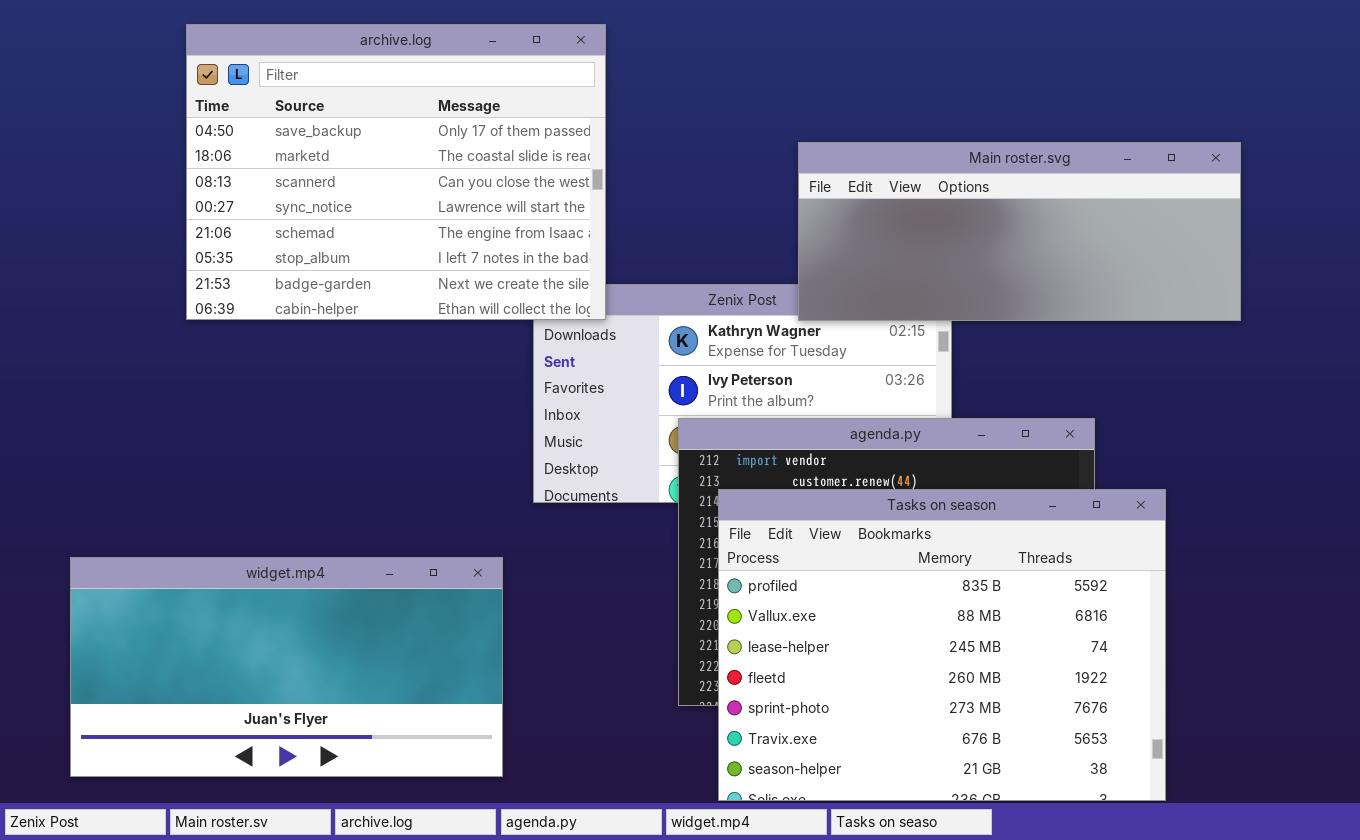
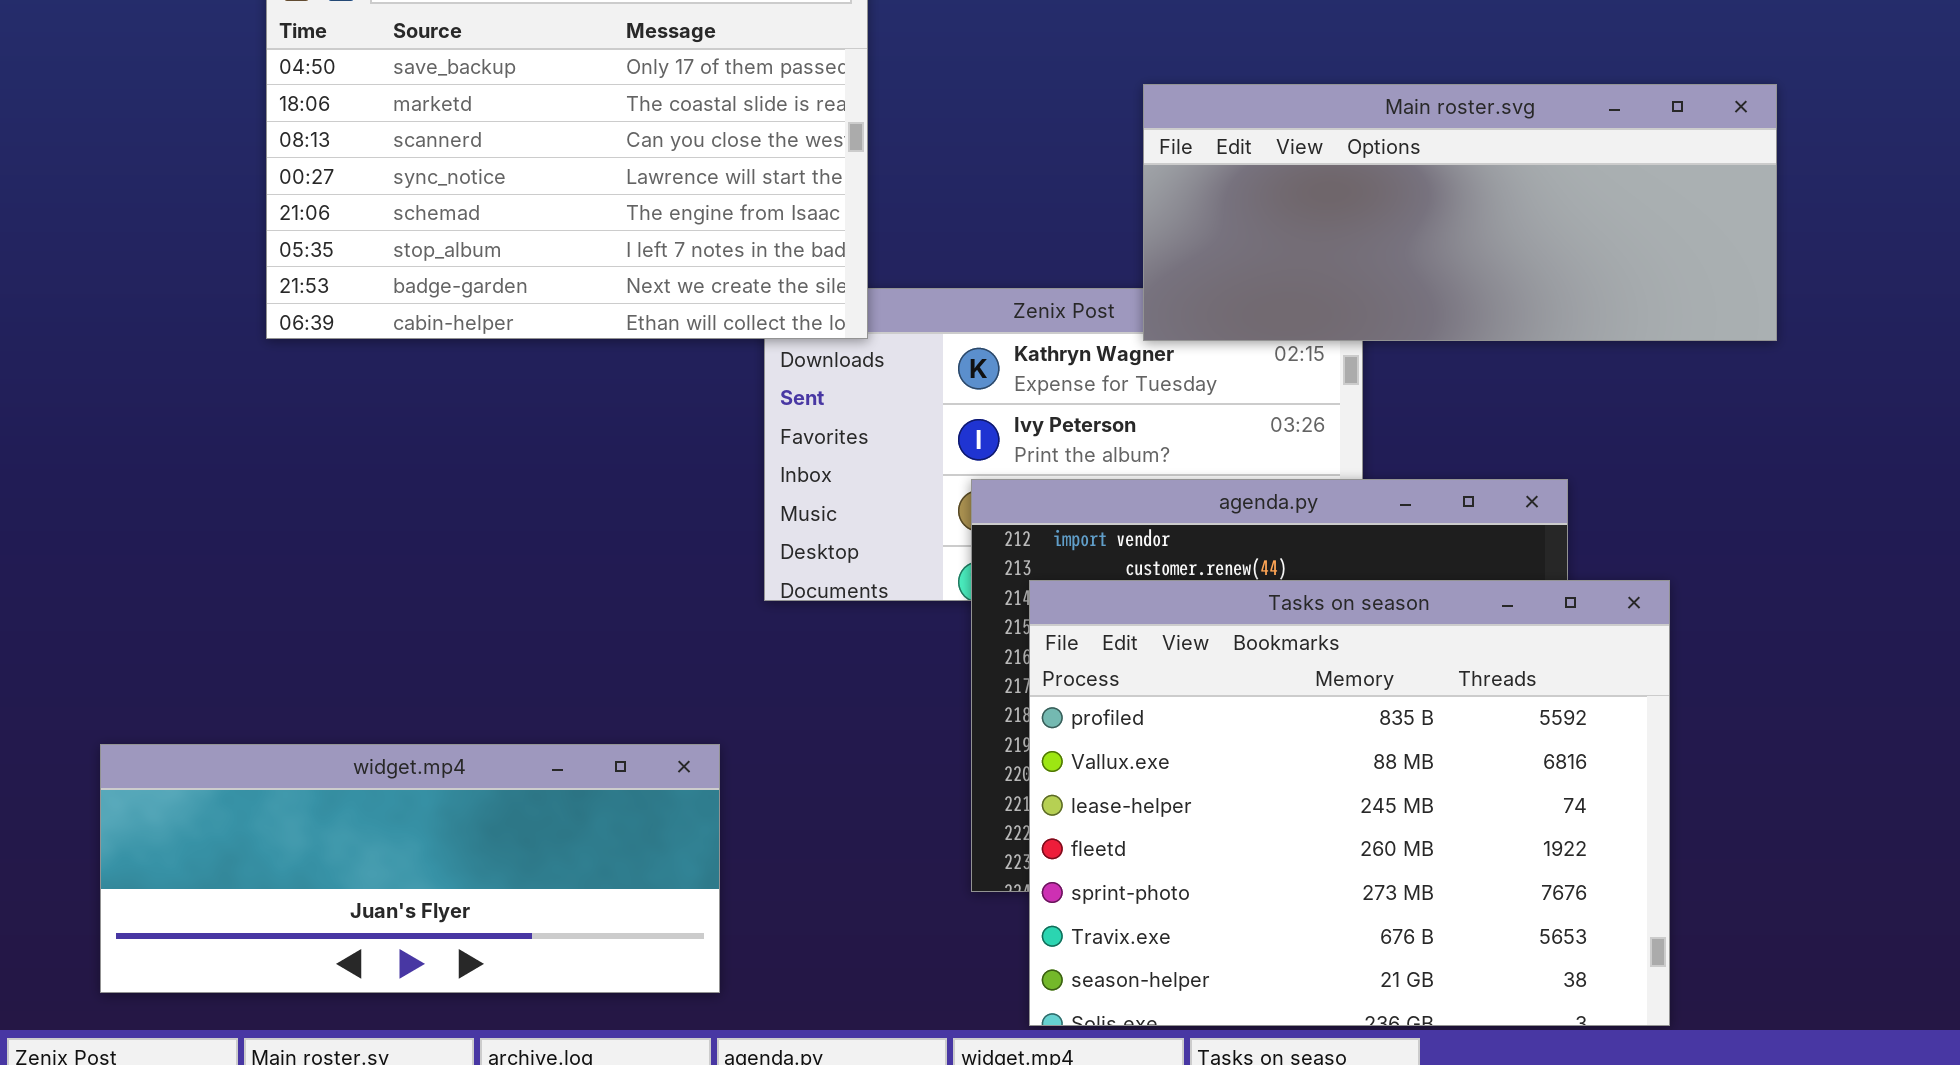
widget.mp4: [70,557,503,777] -> [100,744,720,993], resized

